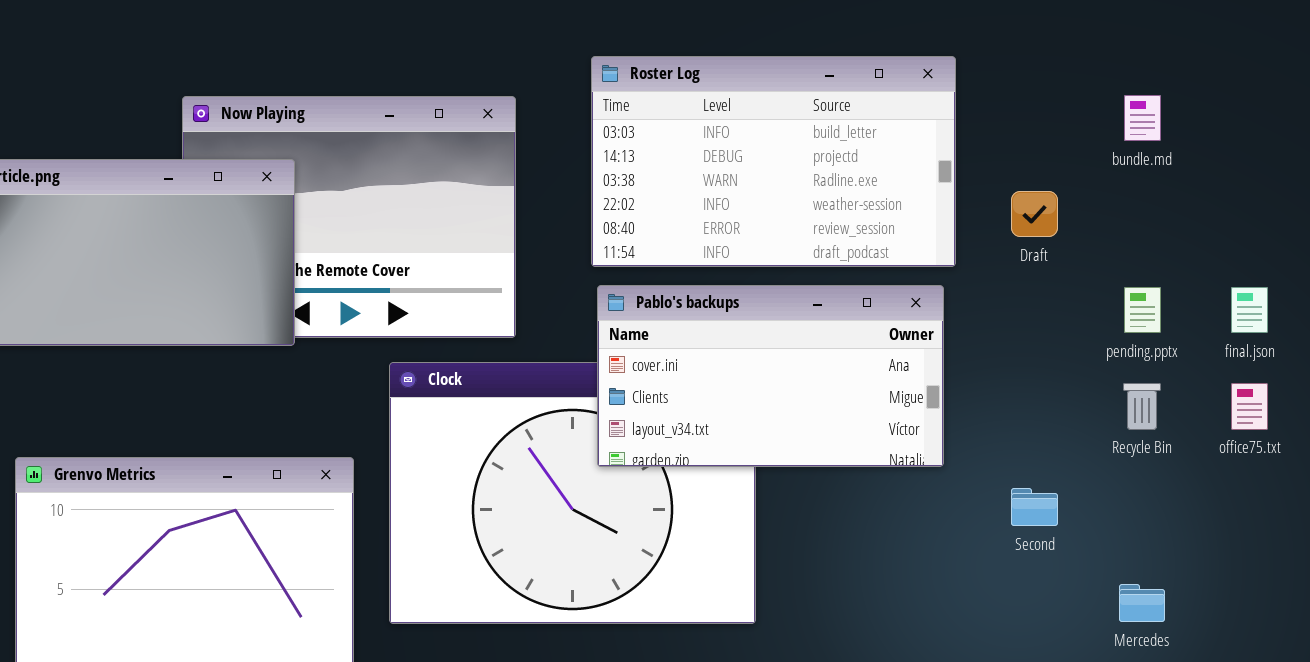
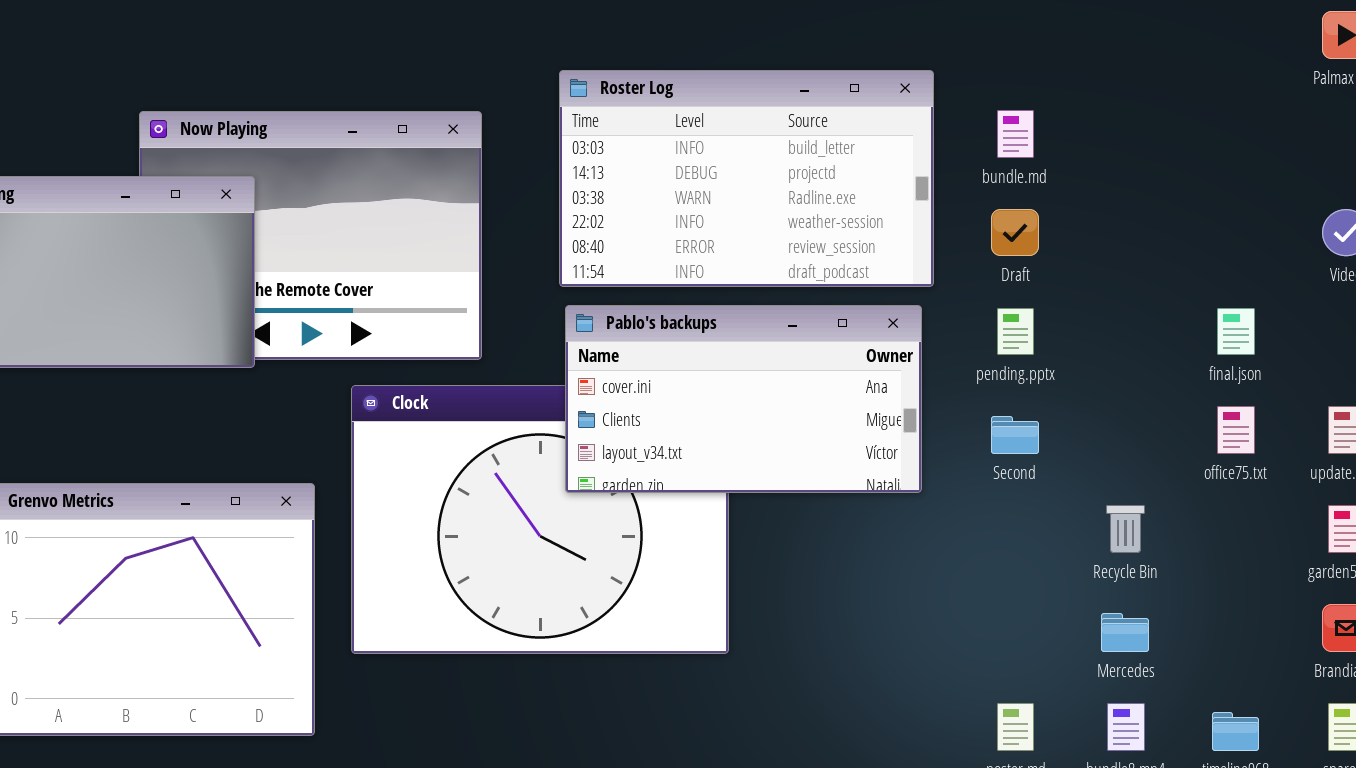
bundle.md: [1124,95,1161,141] -> [997,110,1034,158], moved
pending.pptx: [1124,287,1161,333] -> [997,308,1034,355], moved
Recycle Bin: [1123,383,1161,430] -> [1106,505,1145,553], moved
Second: [1011,488,1058,526] -> [991,416,1039,454], moved

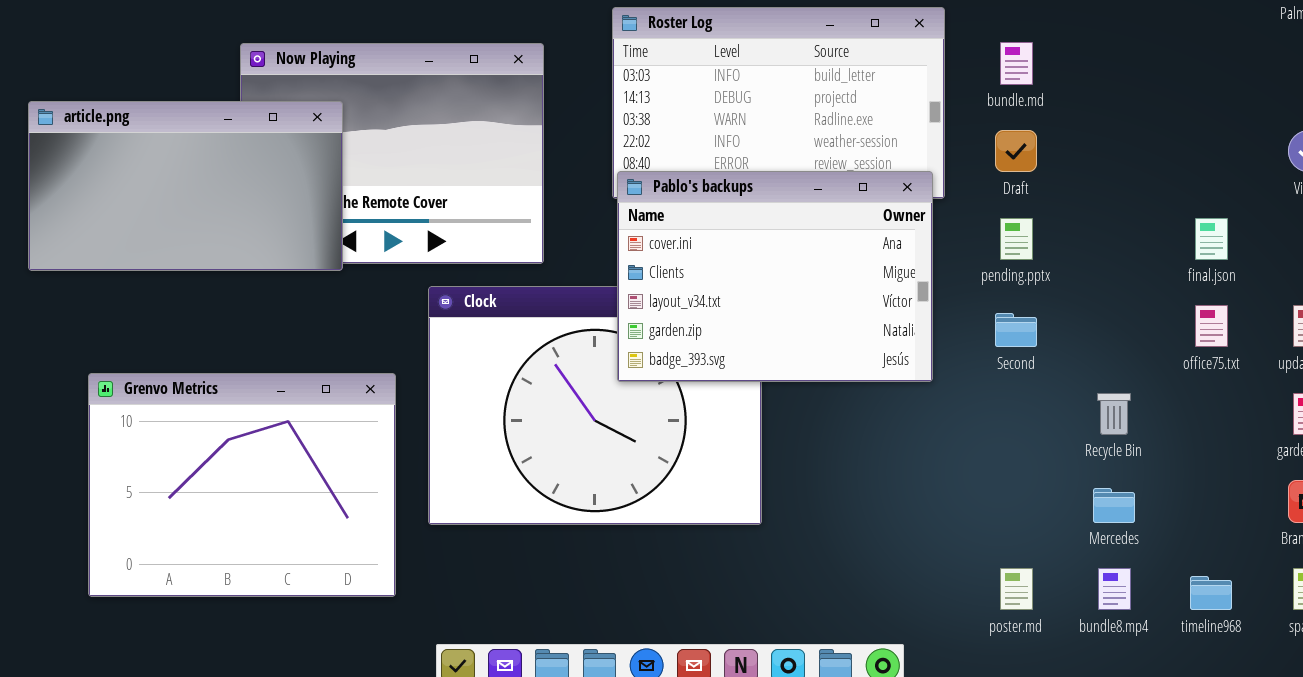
Pablo's backups: [565,305,922,493] -> [617,171,933,382], resized

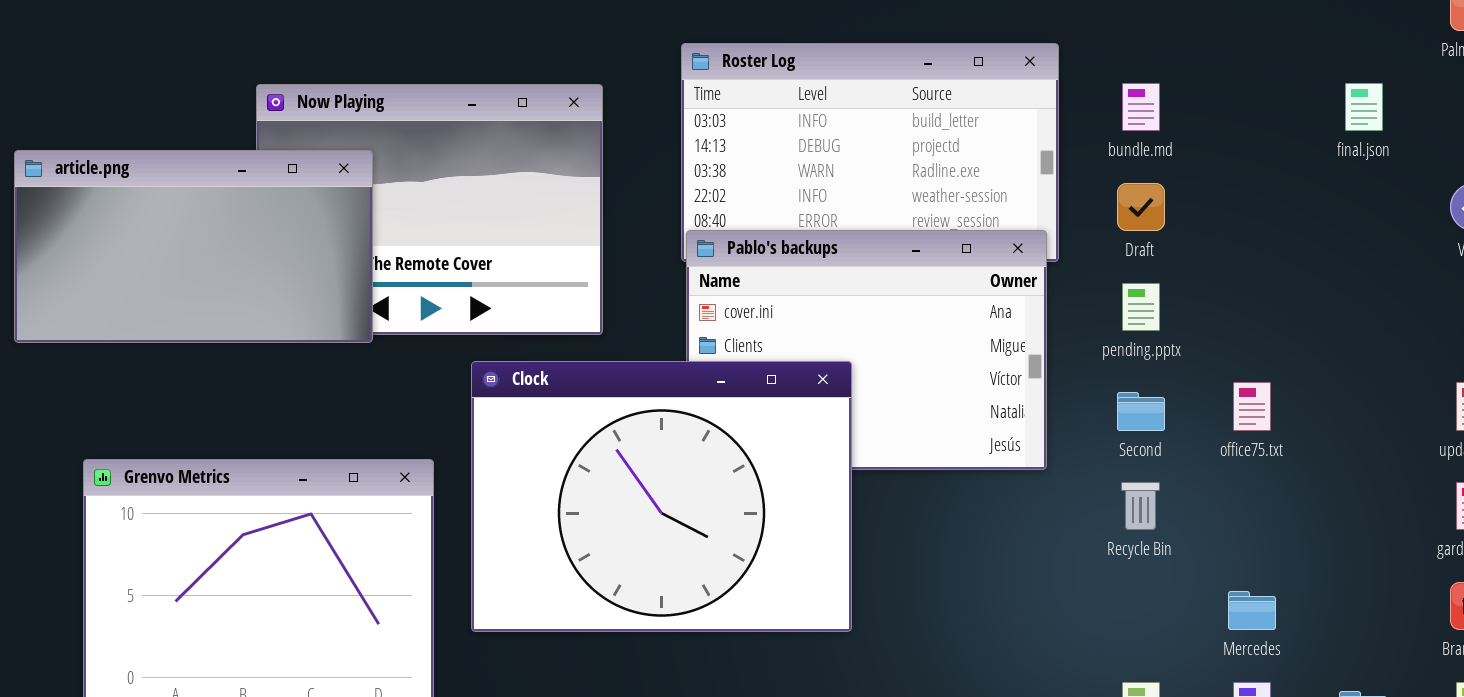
final.json: [1195,218,1228,260] -> [1345,83,1383,131], moved
Clock: [428,286,762,525] -> [471,361,852,632], raised
office75.txt: [1195,305,1228,347] -> [1233,382,1271,431], moved
Recycle Bin: [1097,393,1131,435] -> [1121,482,1160,530], moved

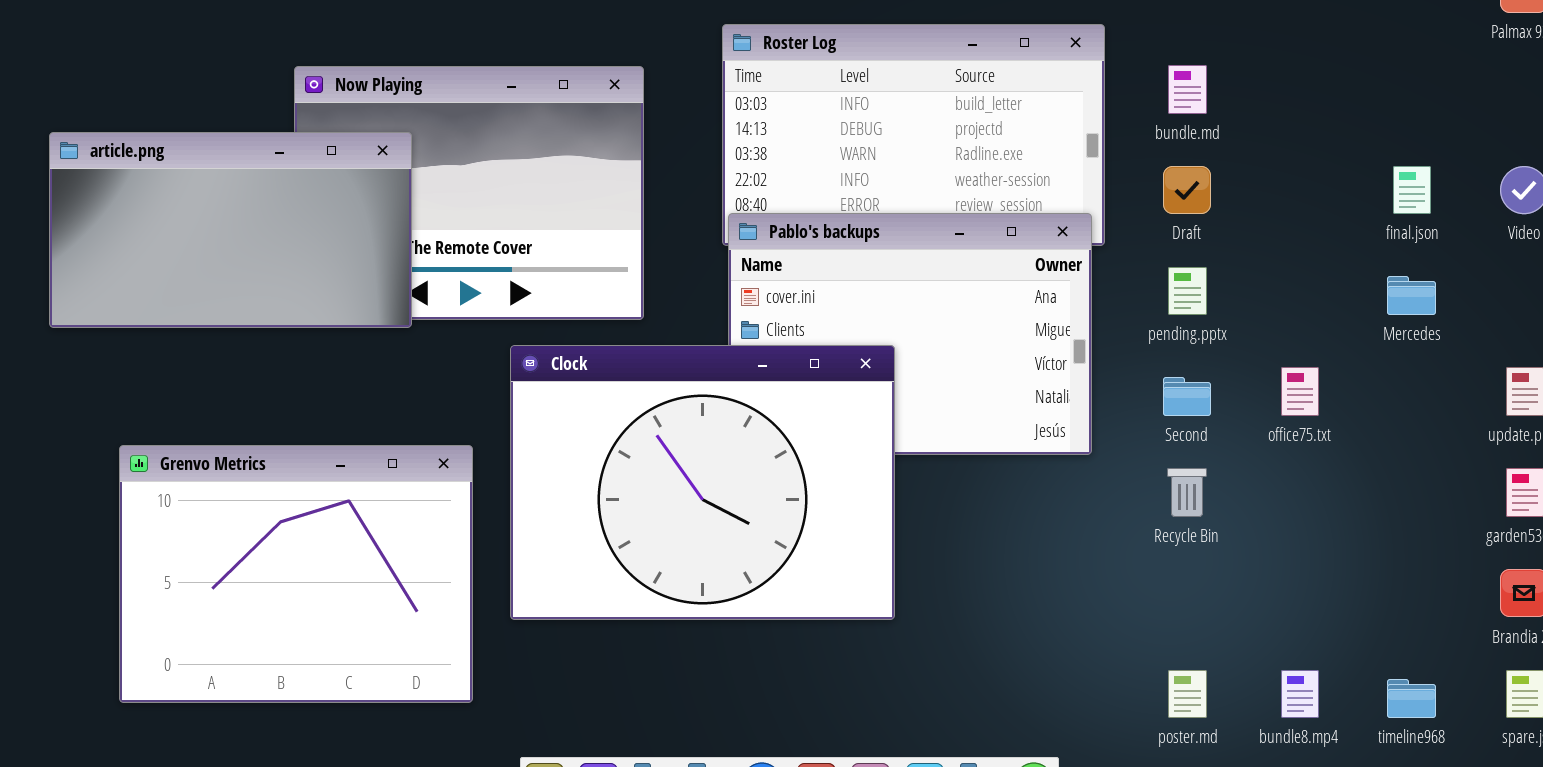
final.json: [1345,83,1383,131] -> [1393,166,1431,214], moved
Mercedes: [1228,591,1276,630] -> [1387,276,1436,315], moved

